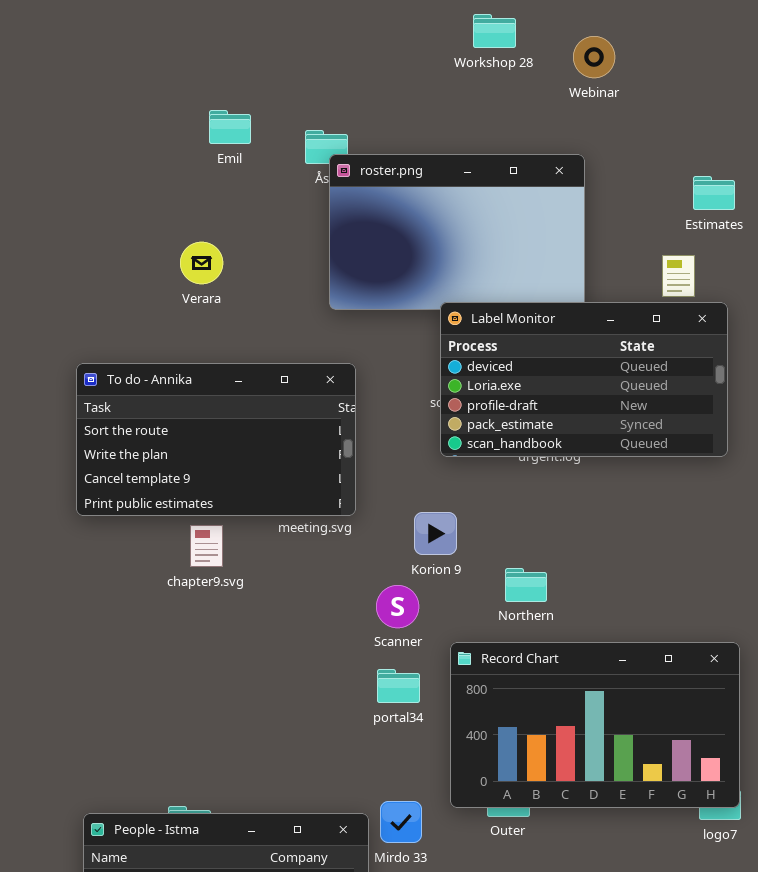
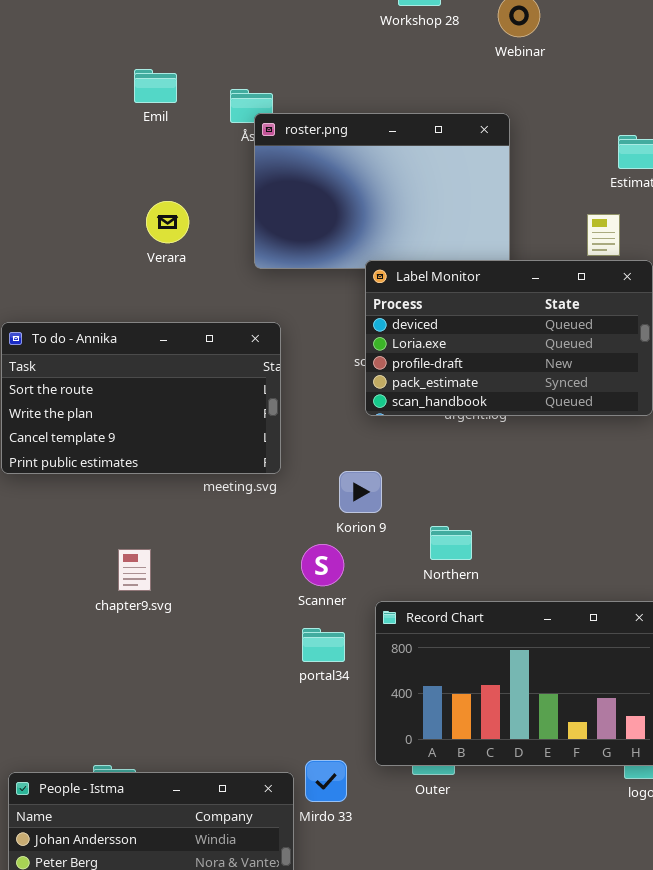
Verara: [180,242,223,284] -> [146,201,189,243], moved
chapter9.svg: [190,525,223,567] -> [118,549,151,591], moved

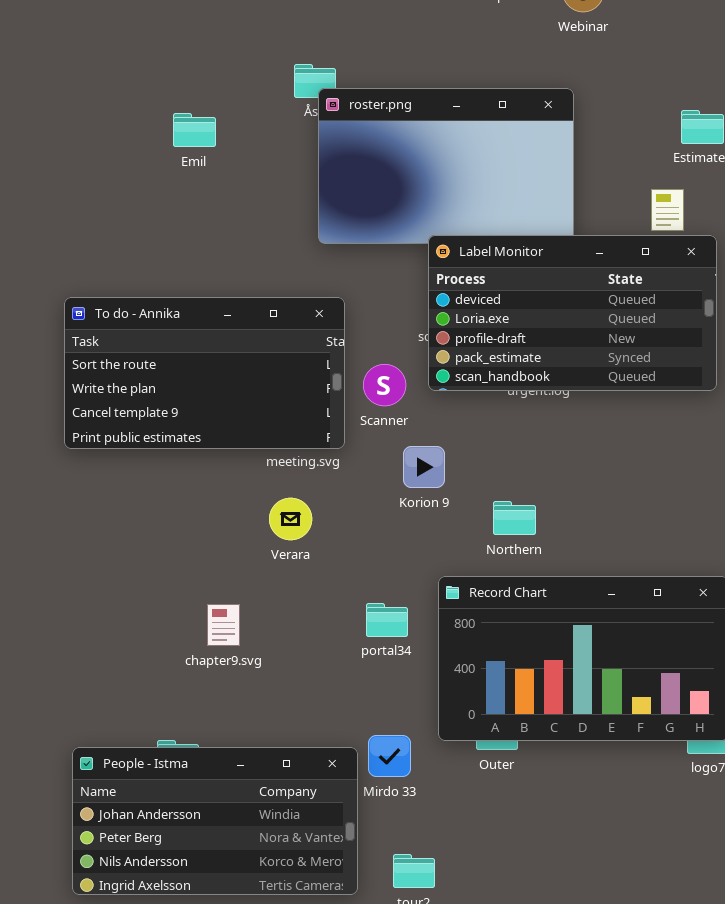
Emil: [134,69,177,103] -> [173,113,216,147], moved
Verara: [146,201,189,243] -> [269,498,312,540], moved
Scanner: [301,544,344,586] -> [363,364,406,406], moved
chapter9.svg: [118,549,151,591] -> [207,604,240,646], moved

